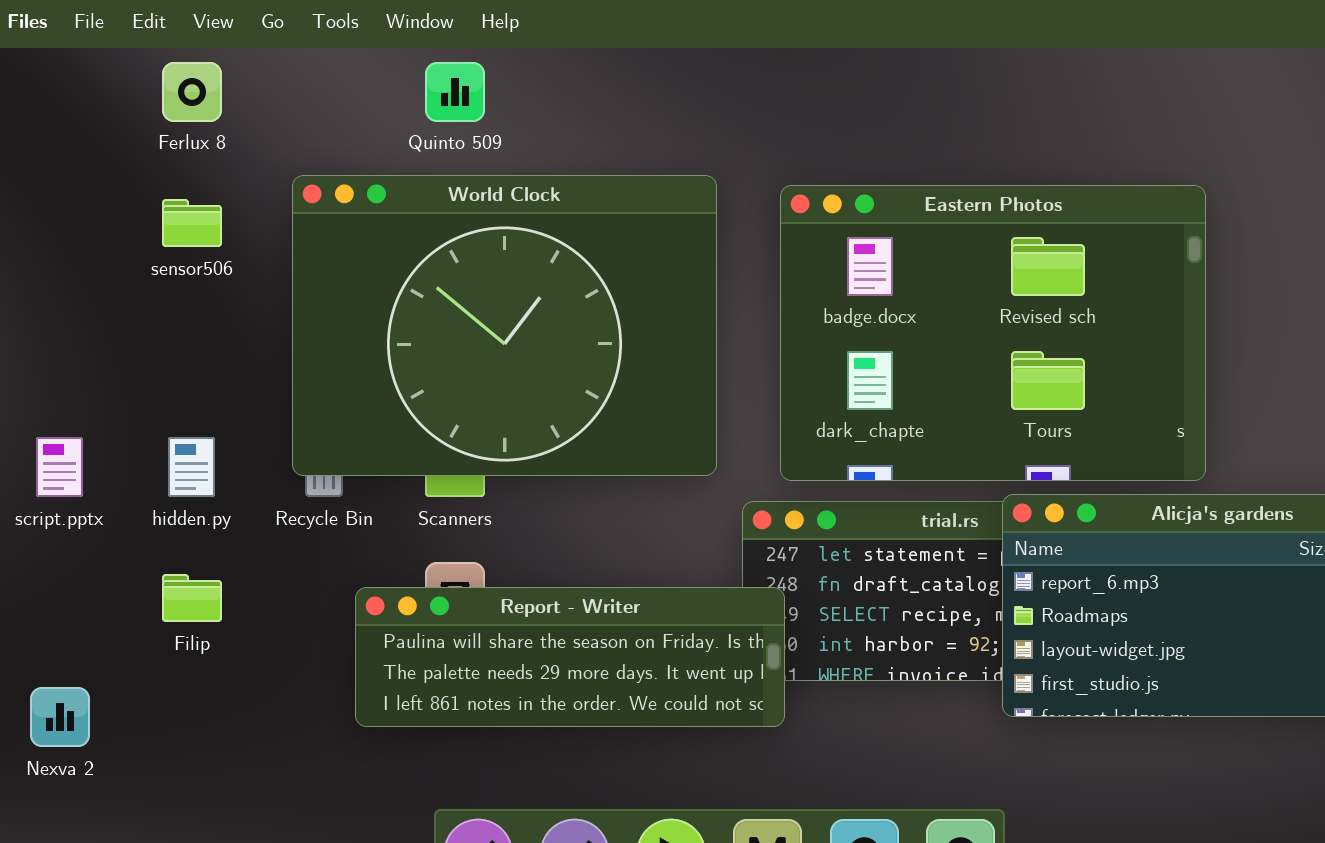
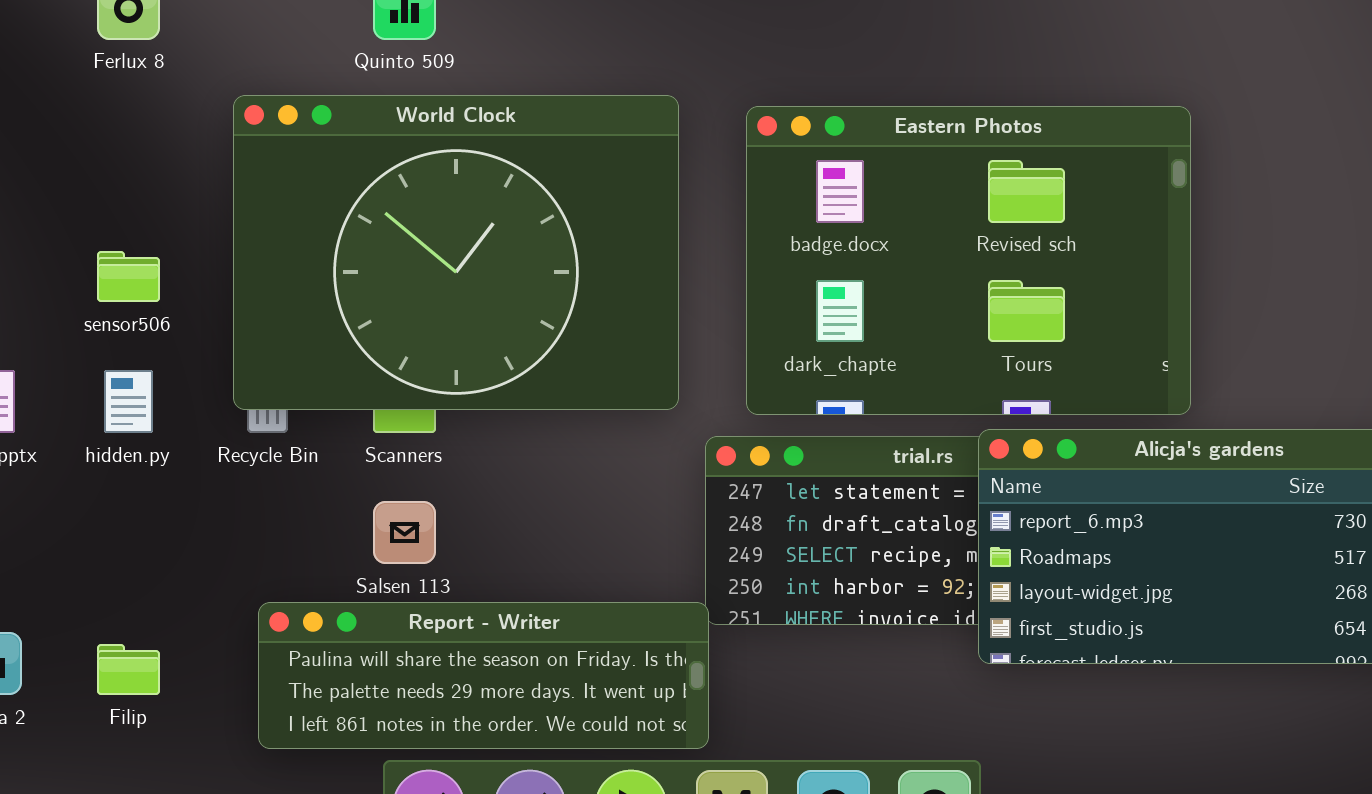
sensor506: [162,199,222,247] -> [97,251,160,302], moved
Filip: [162,574,222,622] -> [97,644,160,695], moved
Report - Writer: [355,587,785,727] -> [258,602,709,749], moved

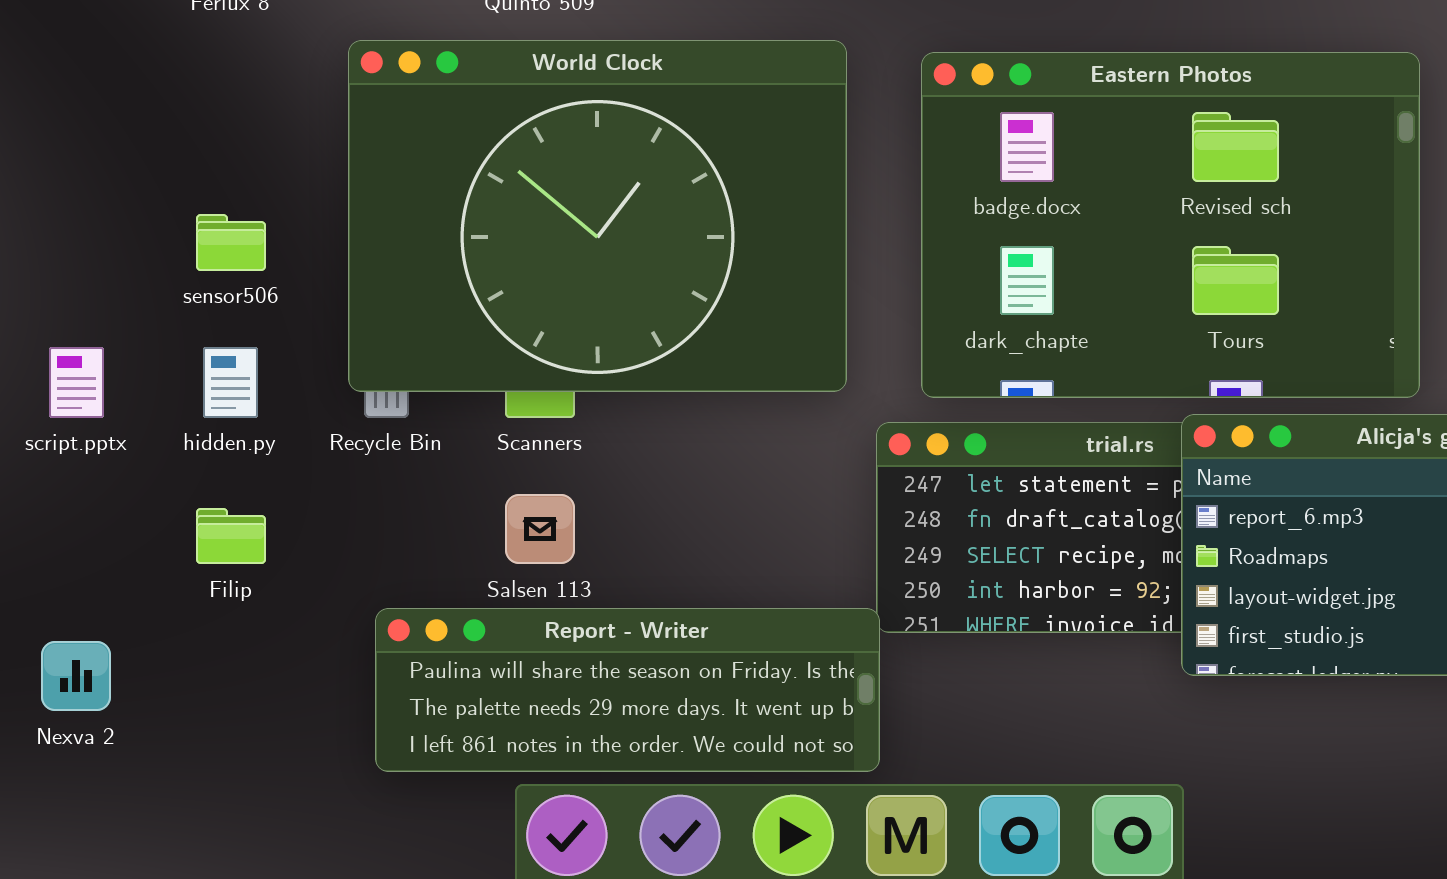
Filip: [97,644,160,695] -> [196,508,266,564], moved

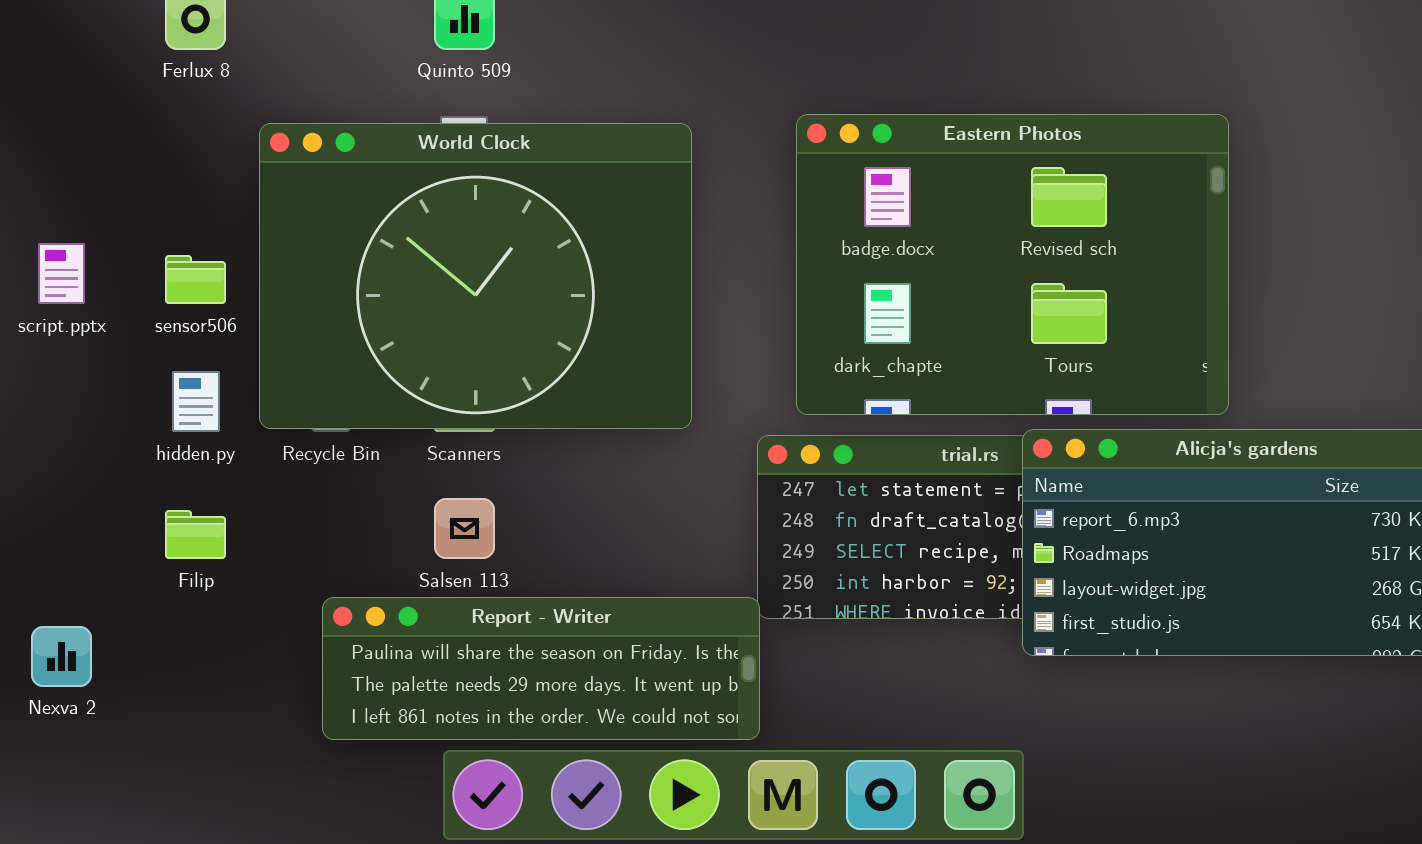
World Clock: [348,40,847,392] -> [259,123,692,429], moved
script.pptx: [49,347,104,418] -> [38,243,85,304], moved

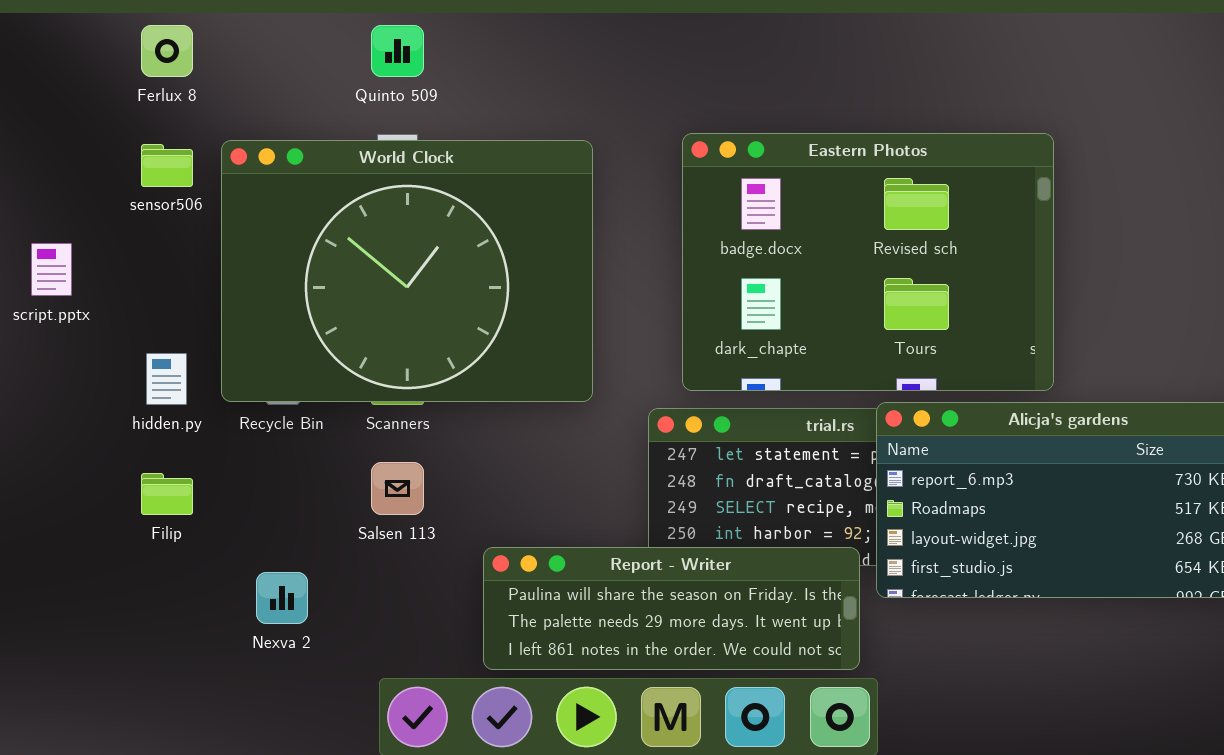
sensor506: [165,255,226,304] -> [141,144,193,187], moved
Report - Writer: [322,597,760,740] -> [483,547,860,670], moved
Nexva 2: [31,626,92,687] -> [256,572,308,624], moved

